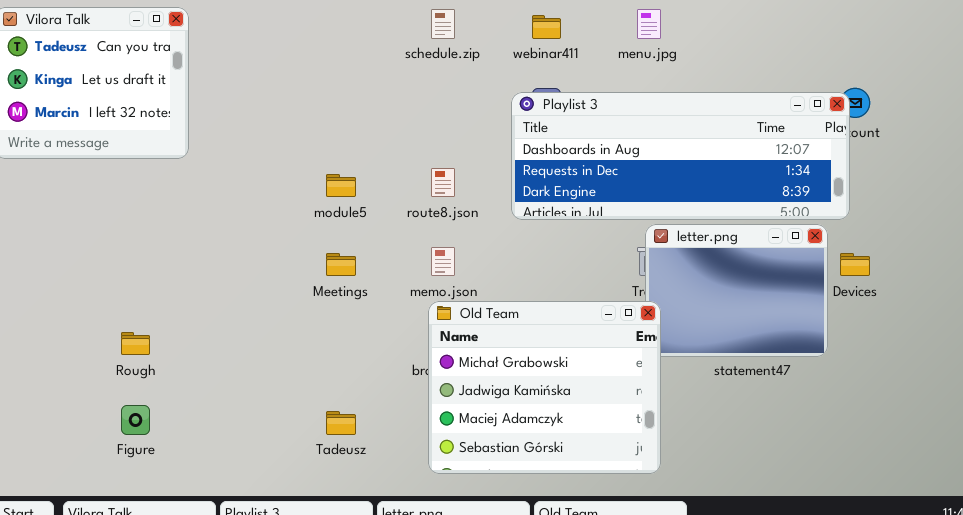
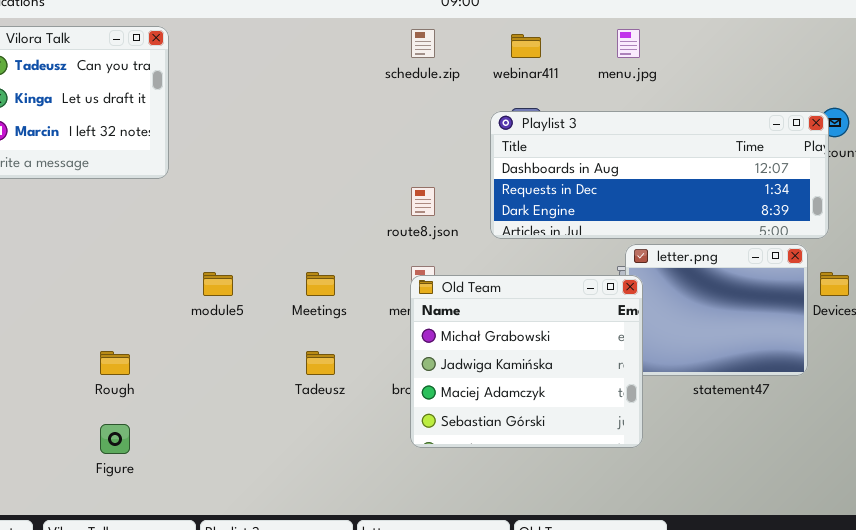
module5: [326,174,356,197] -> [203,272,233,296], moved
Old Team: [428,301,661,474] -> [410,275,643,448], moved
Tadeusz: [326,411,356,435] -> [306,351,335,375], moved

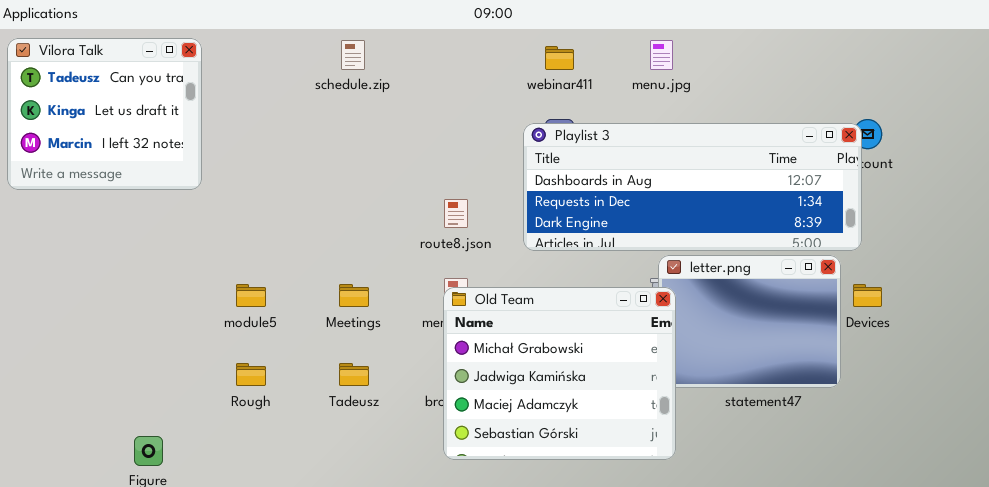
schedule.zip: [411,29,435,58] -> [341,40,365,70], moved
Rough: [100,351,130,375] -> [236,363,266,386], moved

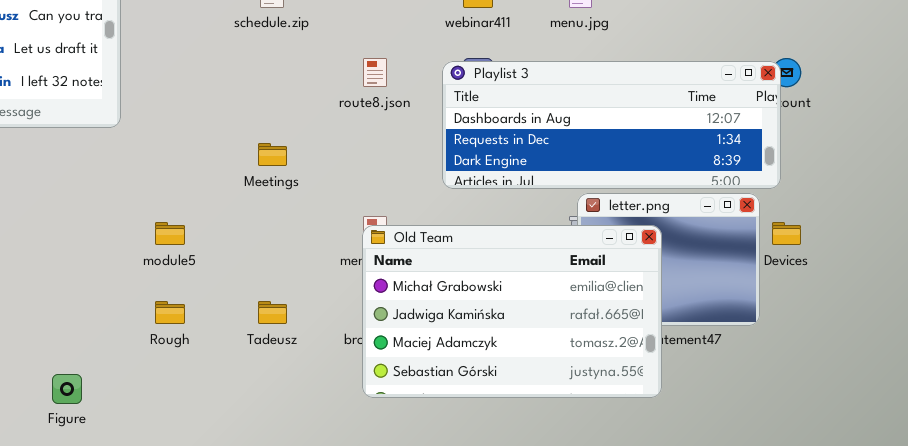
route8.json: [444,199,468,228] -> [363,58,387,87], moved
Meetings: [339,284,369,307] -> [258,143,287,166], moved
Old Team: [443,287,676,460] -> [362,225,662,398], resized

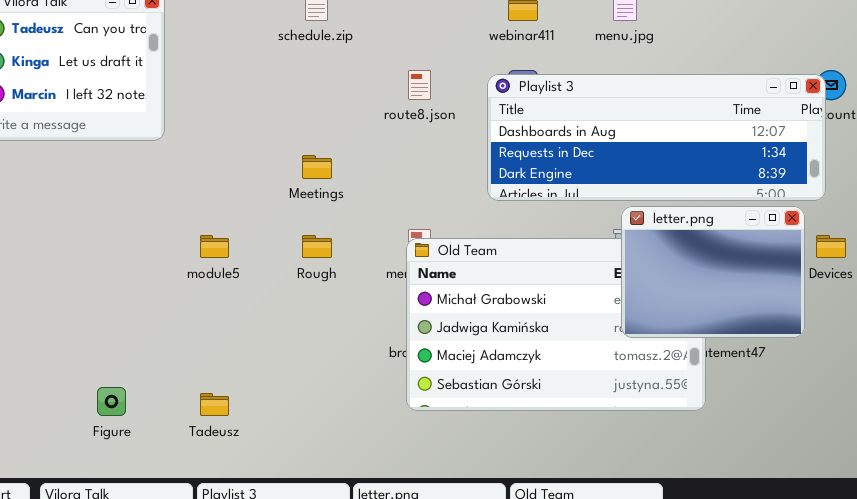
letter.png: [577,193,760,326] -> [621,206,805,338], raised
Rough: [155,301,185,324] -> [302,235,332,258], moved
Tadeusz: [258,301,287,324] -> [200,393,229,416], moved

